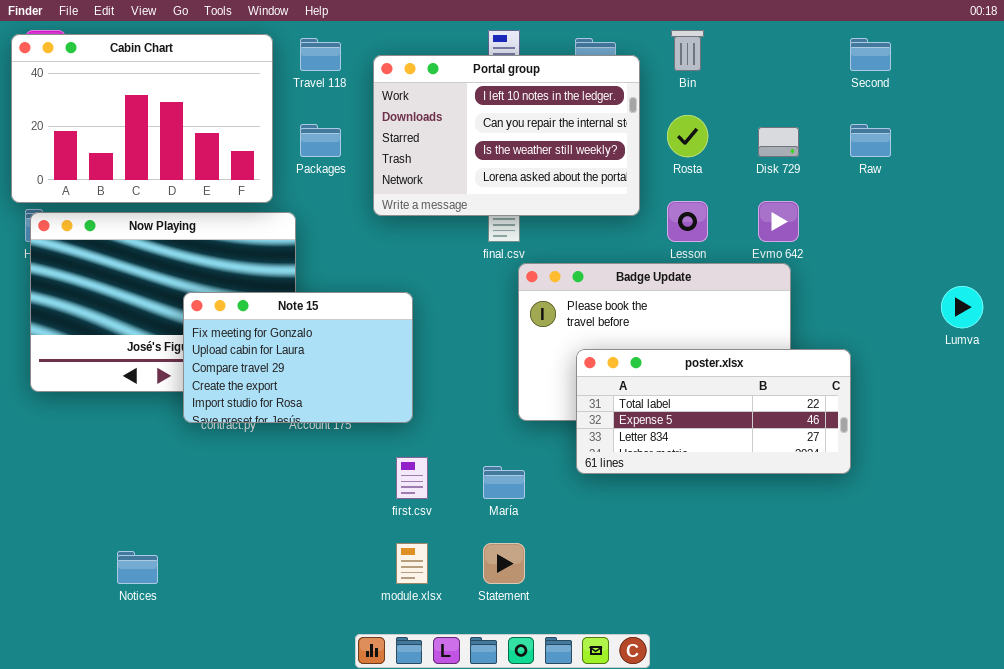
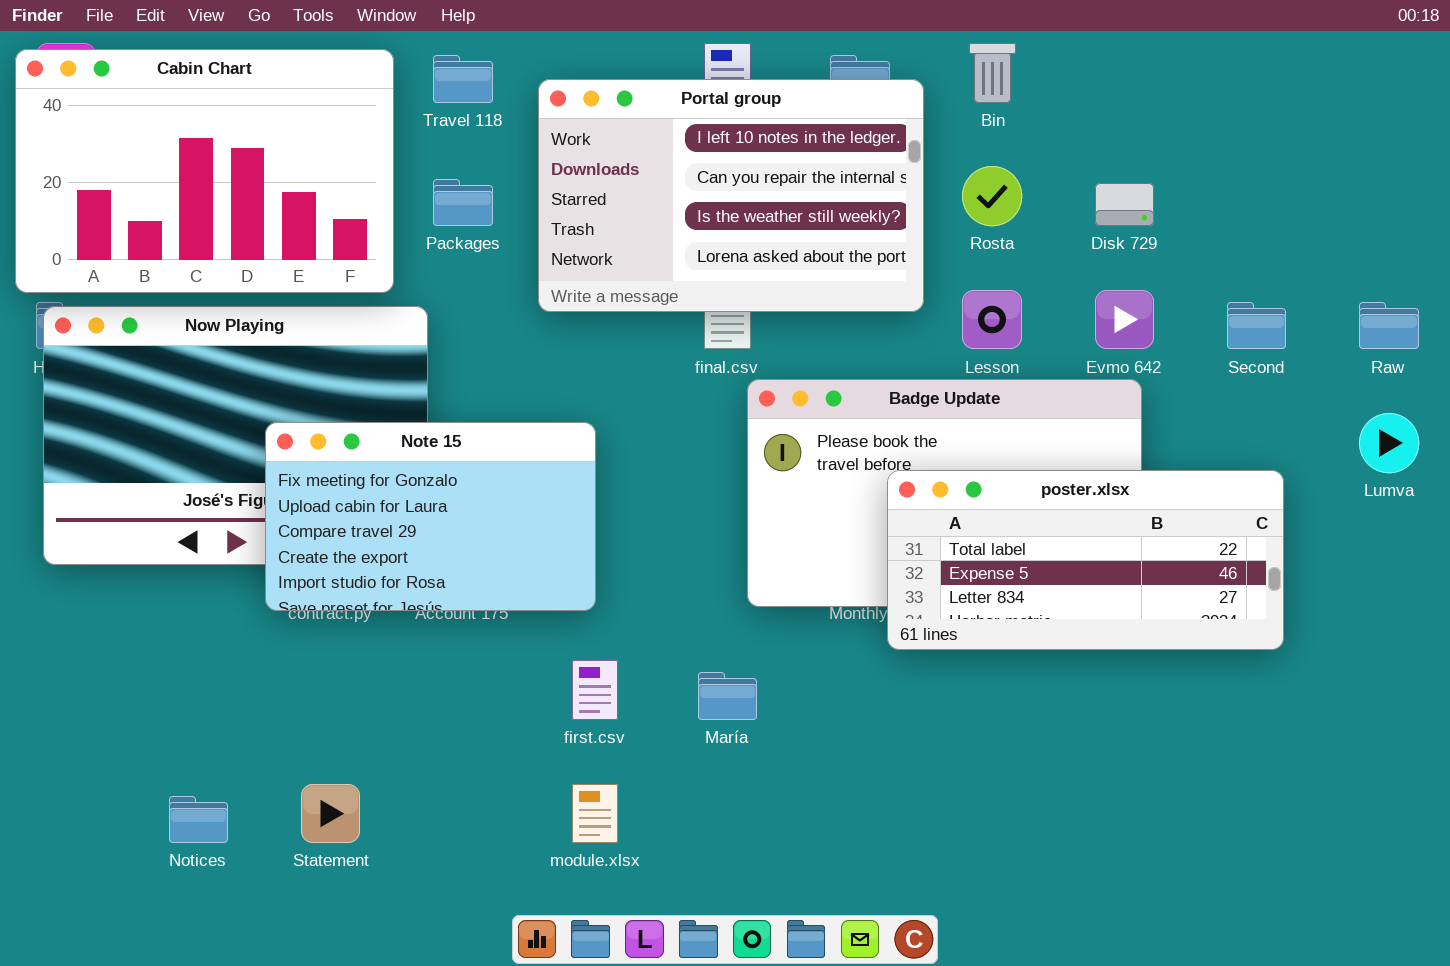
Second: [850,38,891,71] -> [1227,302,1286,349], moved
Raw: [850,124,891,157] -> [1359,302,1419,349], moved
poster.xlsx: [576,349,851,474] -> [887,470,1284,650], moved
Statement: [483,543,525,584] -> [301,784,360,843], moved

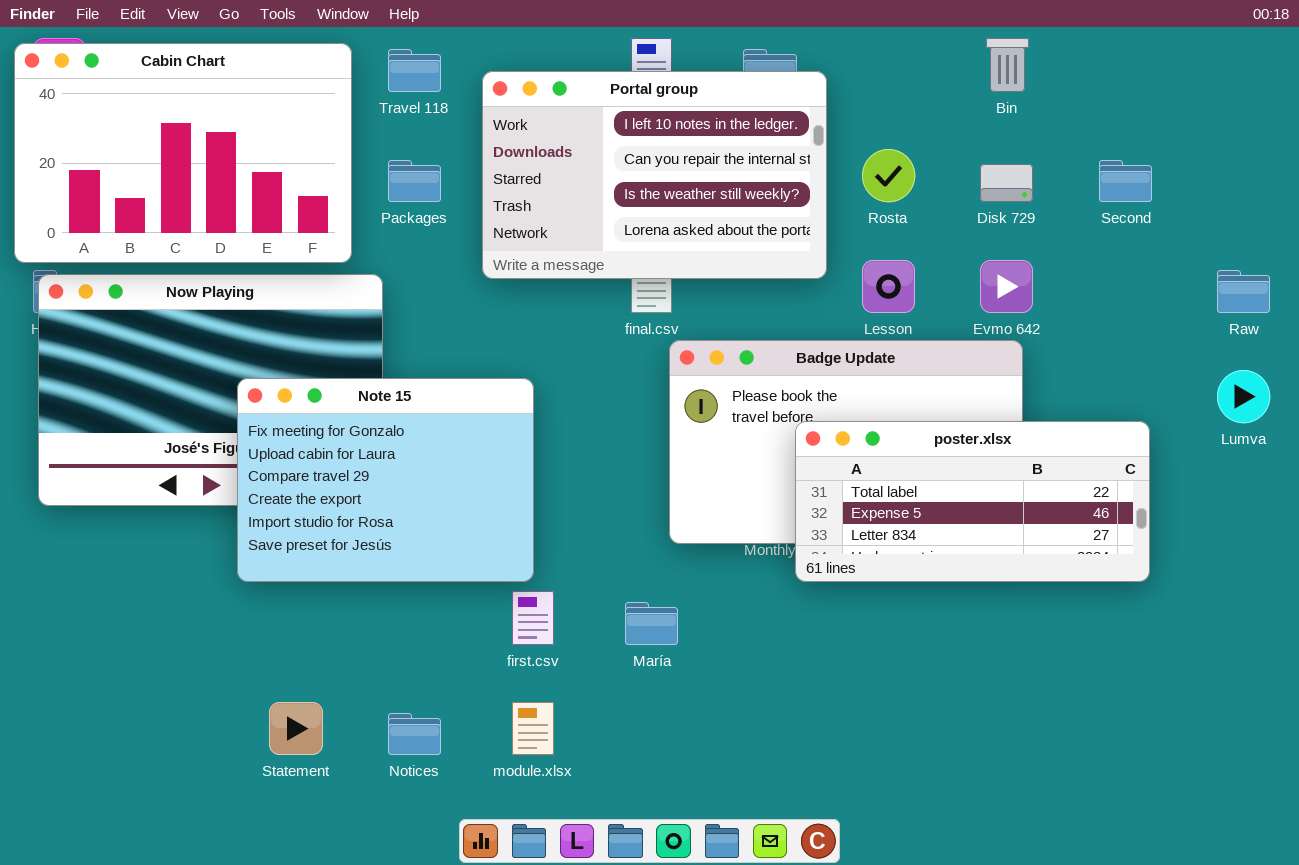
Bin: [969,43,1016,103] -> [986,38,1029,92], moved
Second: [1227,302,1286,349] -> [1099,160,1152,202], moved
Note 15: [265,422,596,611] -> [237,378,534,582], resized
Notices: [169,796,228,843] -> [388,713,441,755], moved

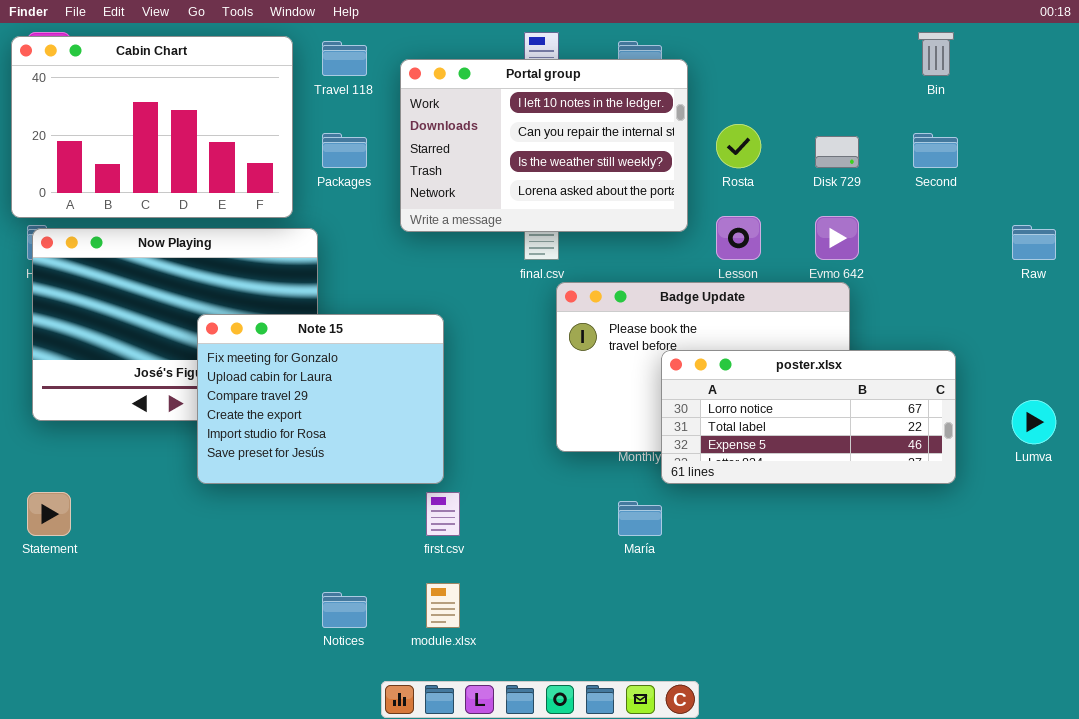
Bin: [986,38,1029,92] -> [918,32,954,76], moved
Lumva: [1217,370,1270,423] -> [1012,400,1056,444], moved
poster.xlsx: [795,421,1150,582] -> [661,350,956,484], scrolled up 1 row
María: [625,602,678,645] -> [618,501,662,536], moved
Statement: [269,702,323,755] -> [27,492,71,536], moved

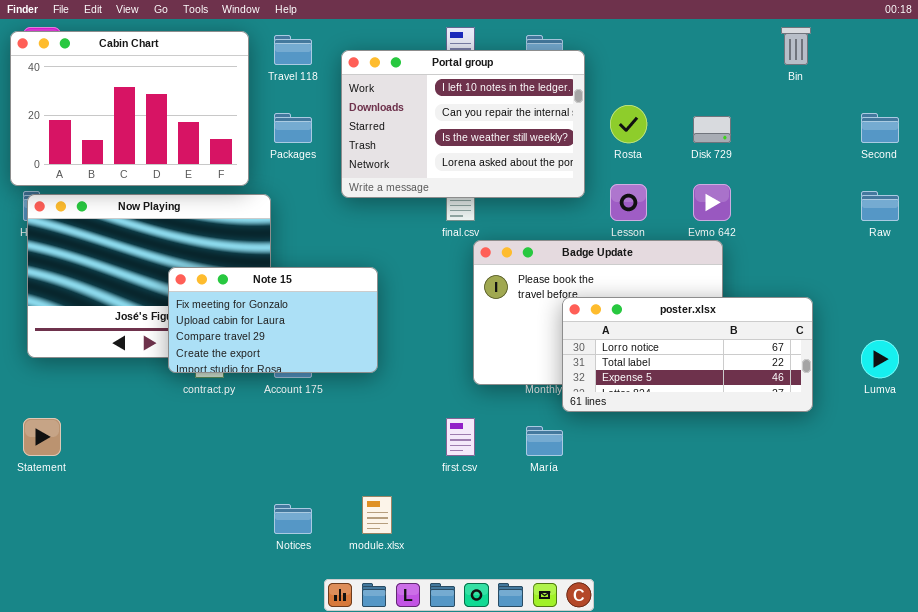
Second: [913,133,958,168] -> [861,113,899,143], moved
Note 15: [197,314,444,484] -> [168,267,378,373], resized
first.csv: [426,492,460,536] -> [446,418,475,456], moved

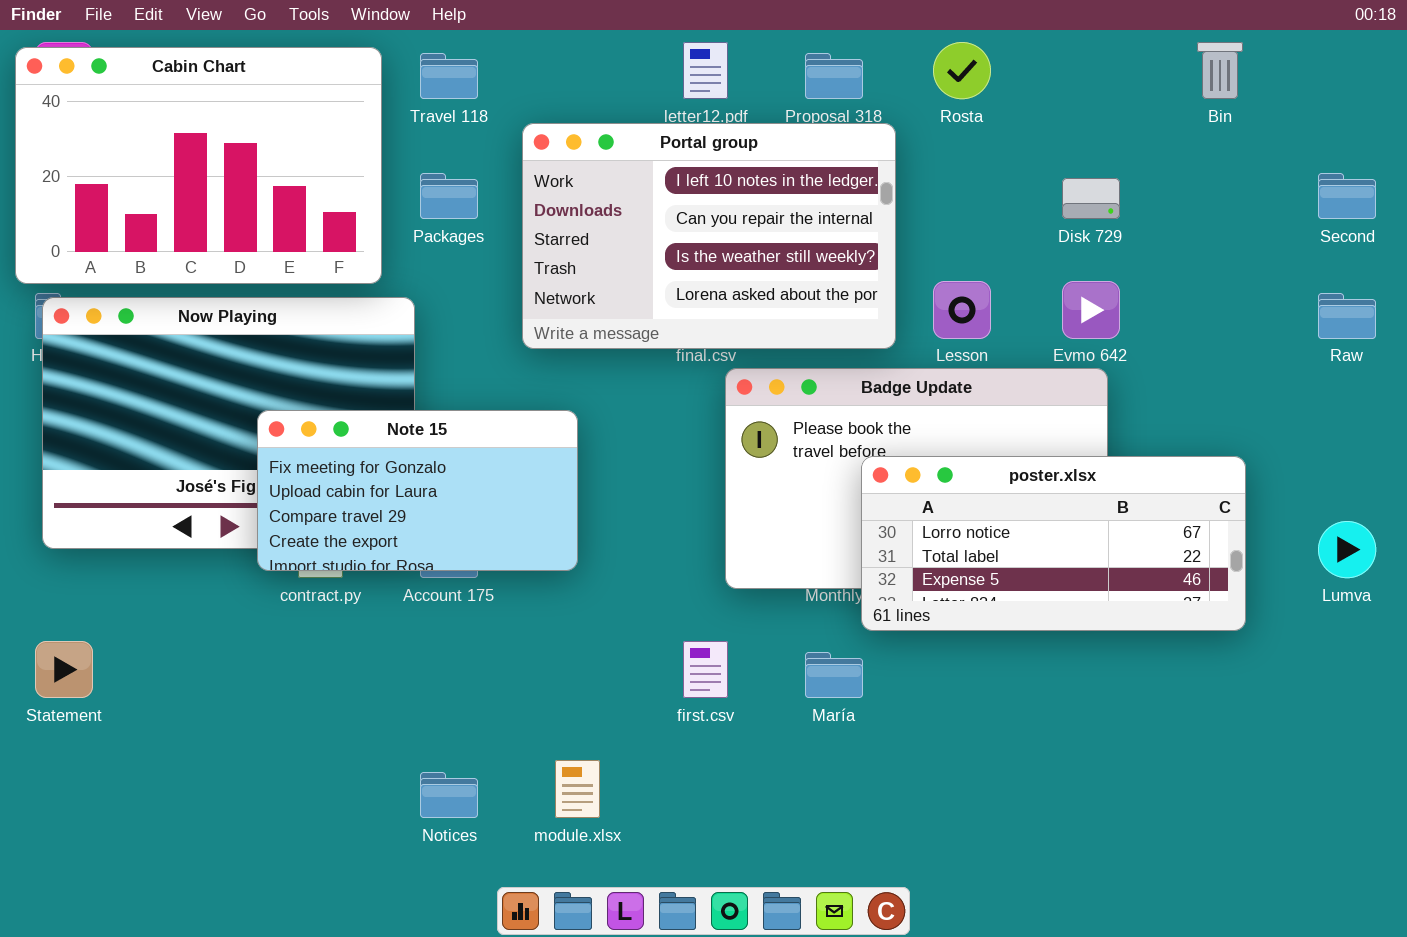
Portal group: [341,50,585,198] -> [522,123,896,349], moved
Rosta: [610,105,647,143] -> [933,42,991,99], moved

